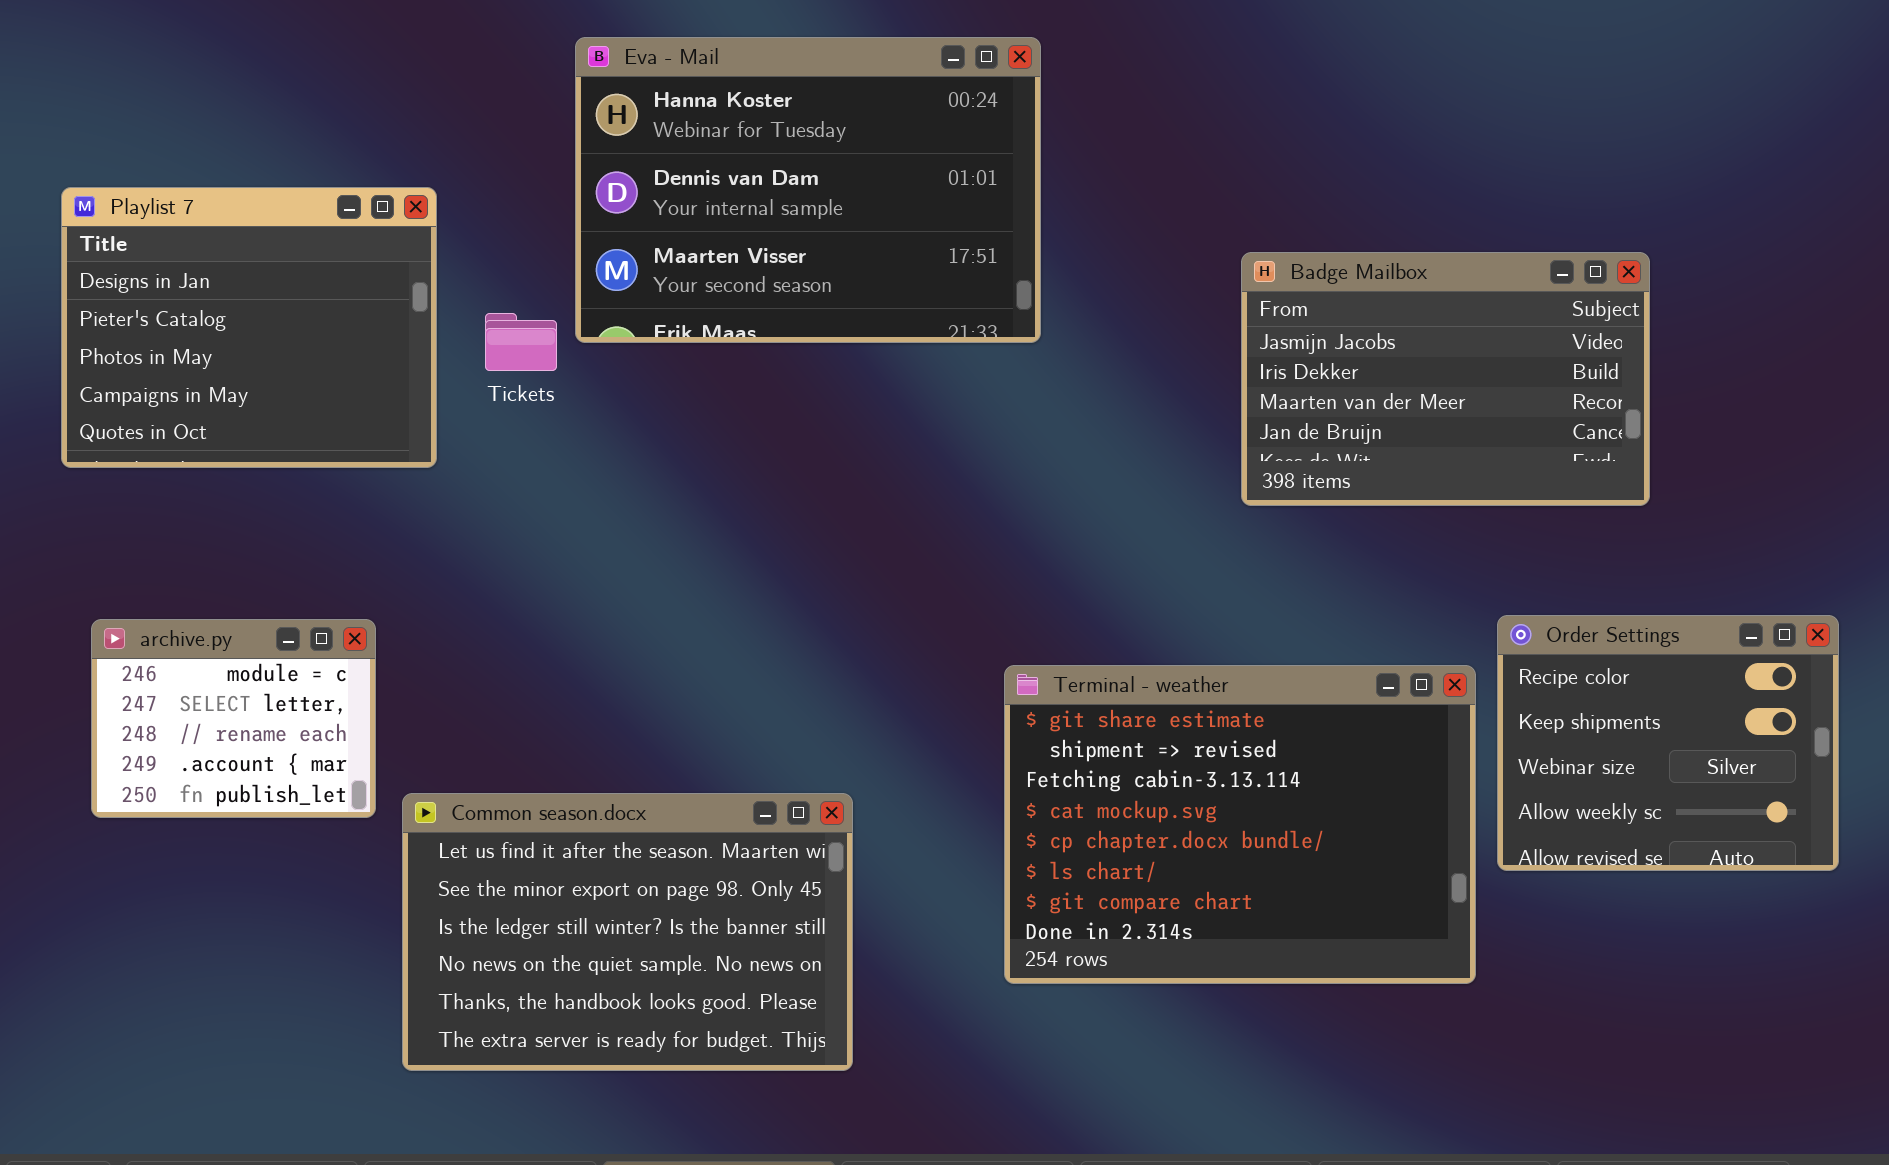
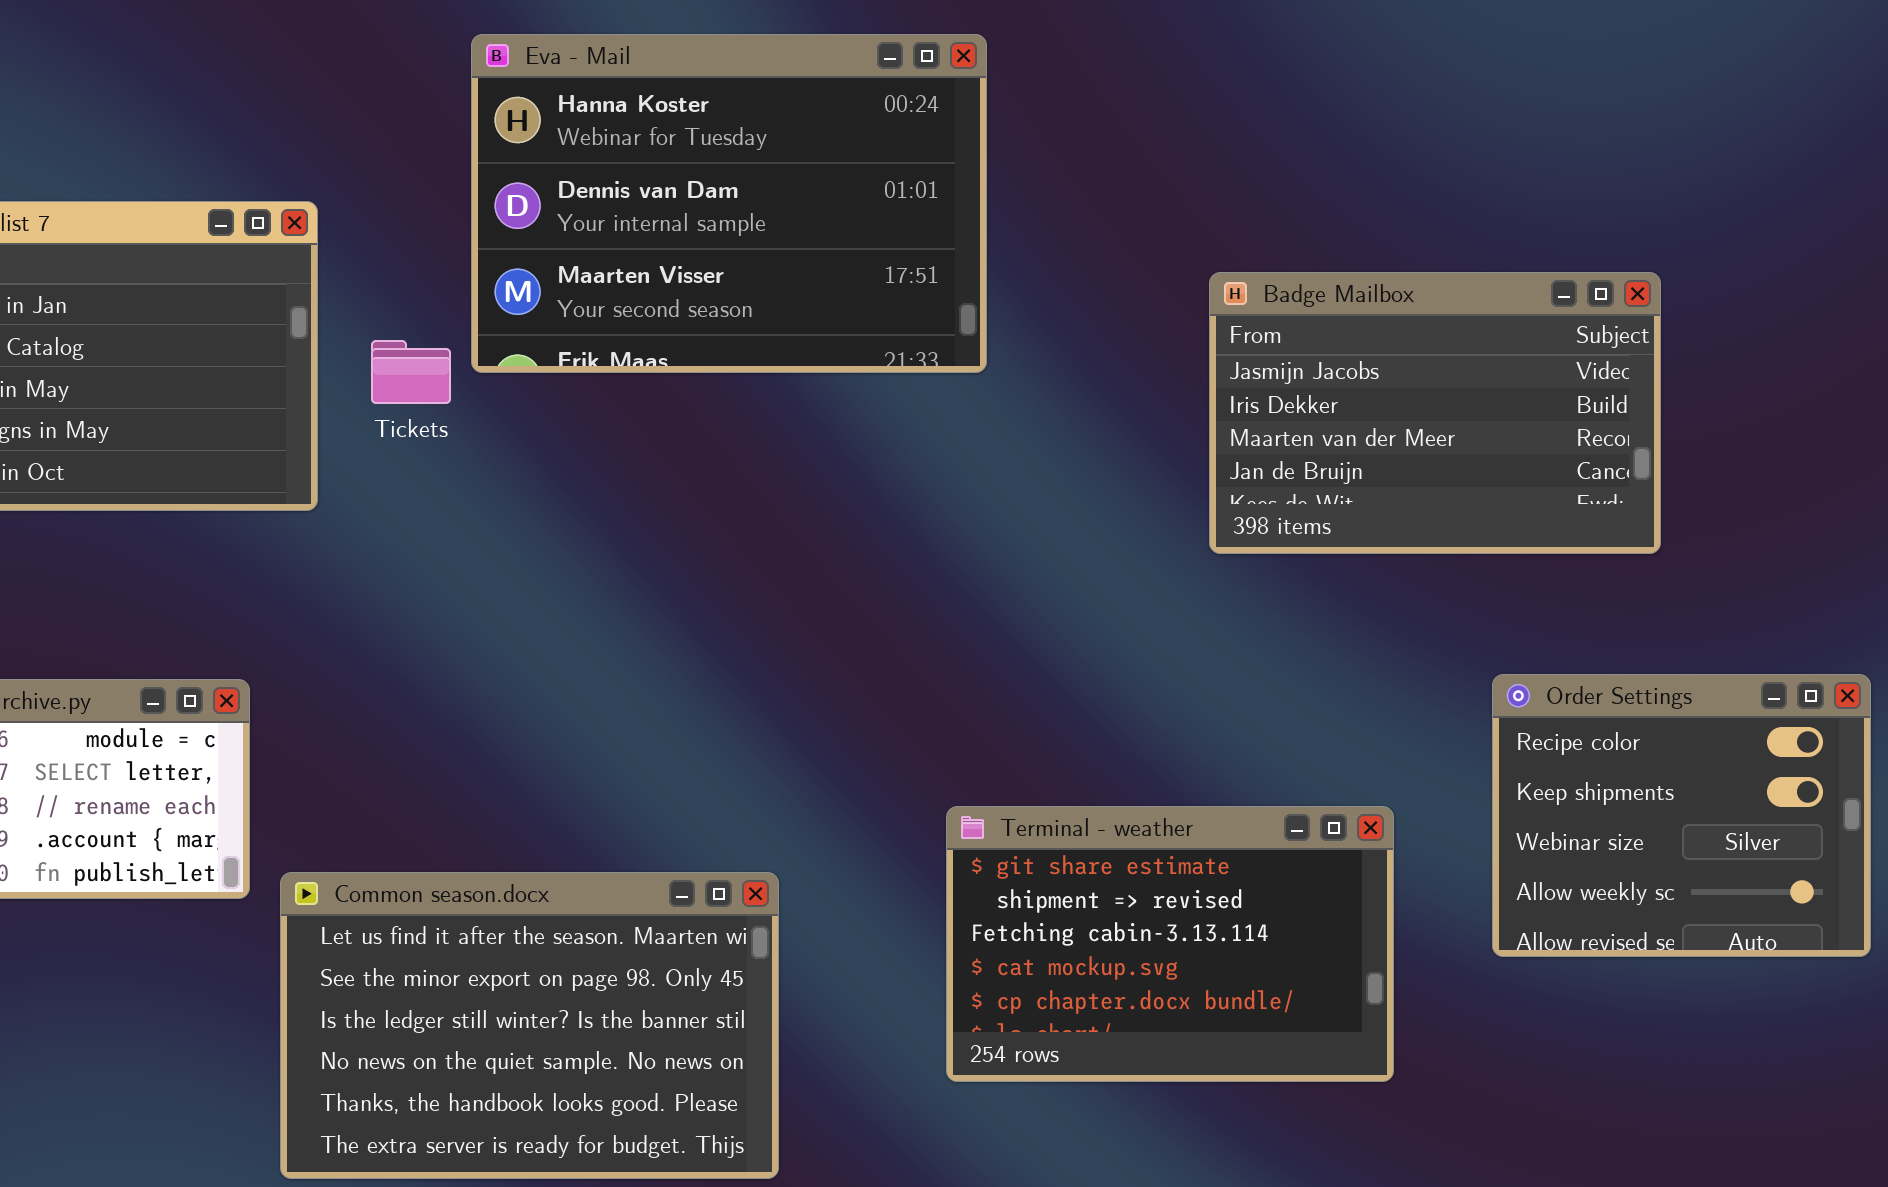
Terminal - weather: [1004,665,1476,984] -> [946,806,1394,1082], resized

